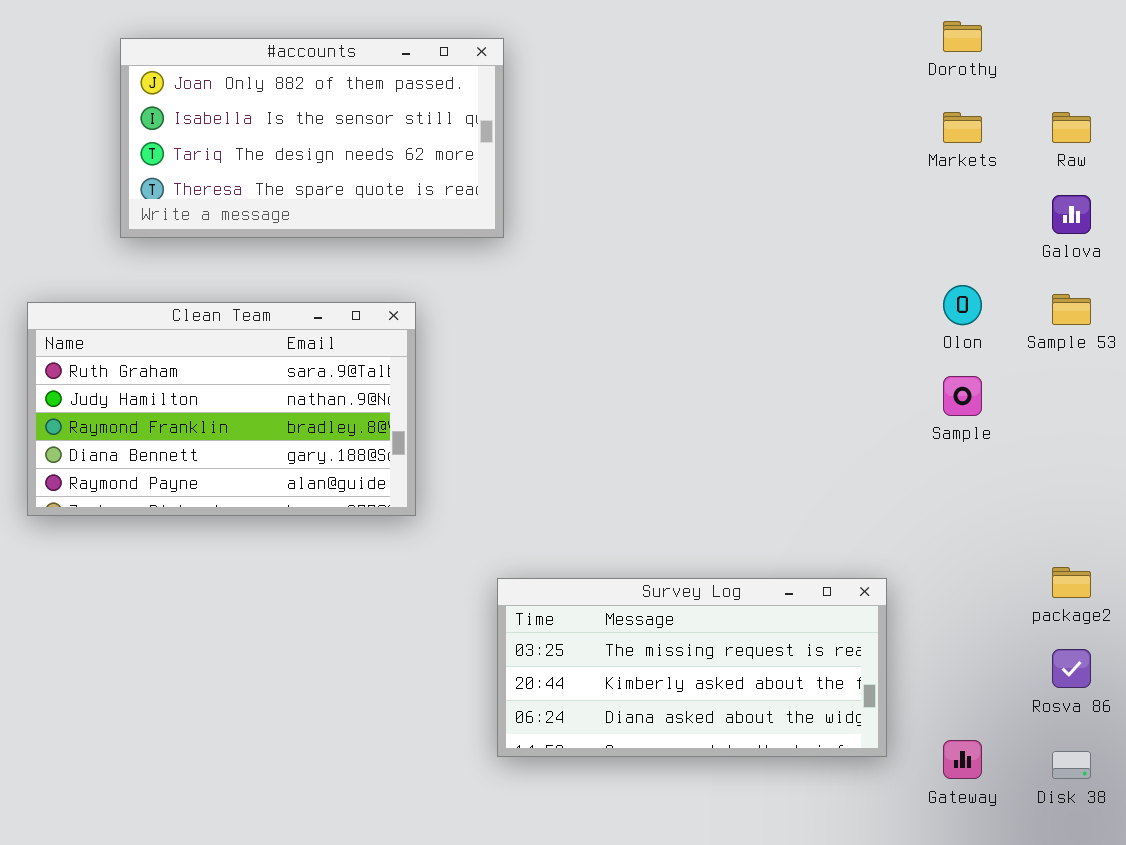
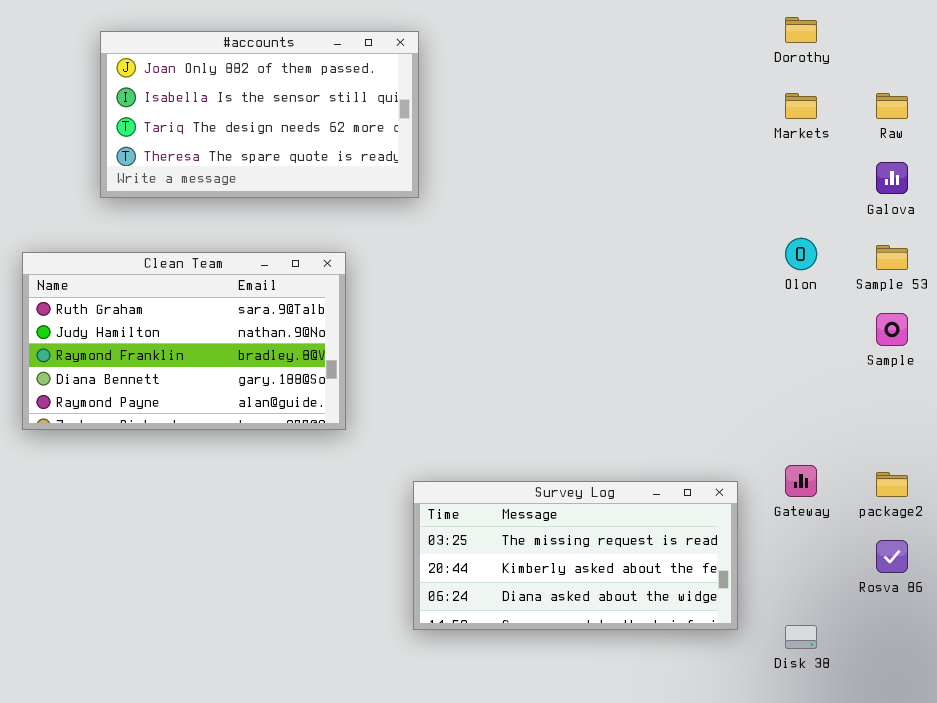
Sample: [943,376,982,416] -> [876,313,908,346], moved
Gateway: [943,740,982,779] -> [785,465,817,497], moved
Disk 38: [1052,751,1091,779] -> [785,625,817,649], moved

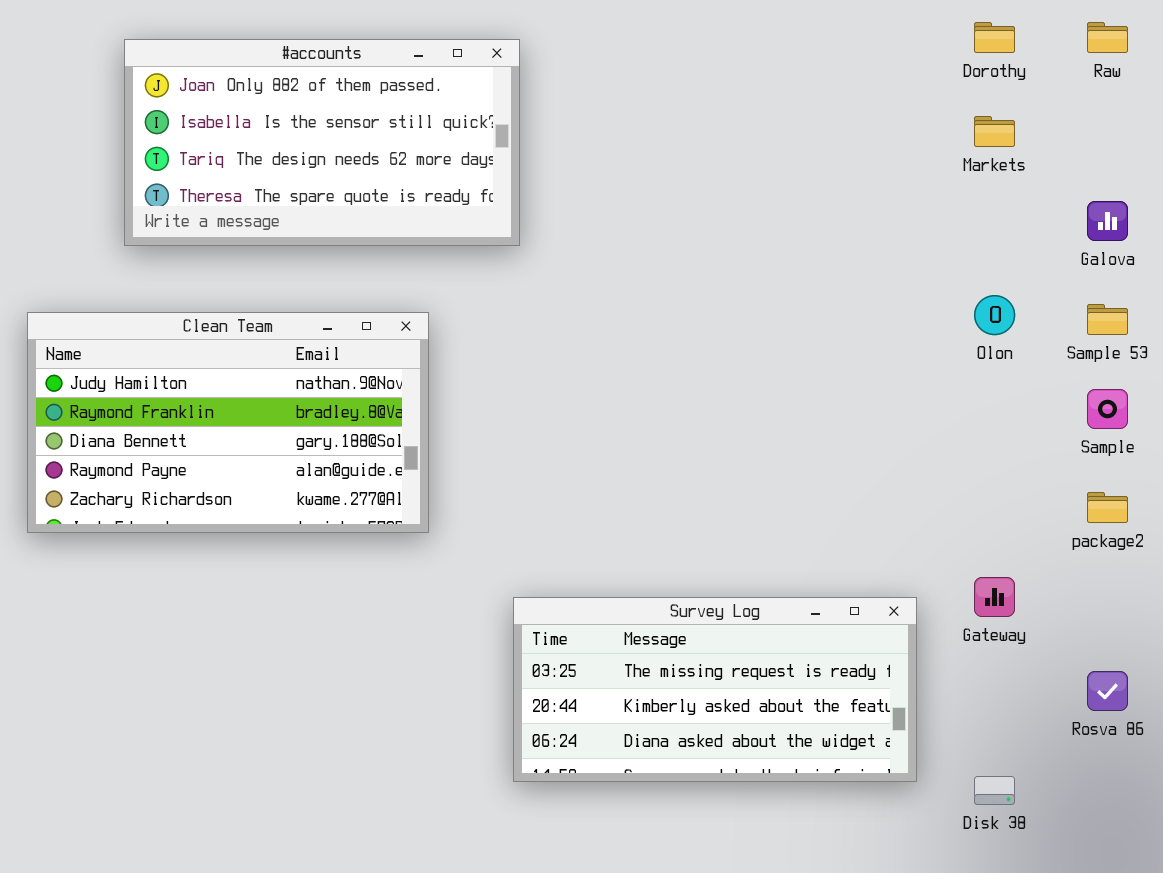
Raw: [876,93,908,119] -> [1087,22,1128,53], moved
Clean Team: [22,252,346,430] -> [27,312,429,533], scrolled down 1 row
package2: [876,472,908,497] -> [1087,492,1128,523], moved

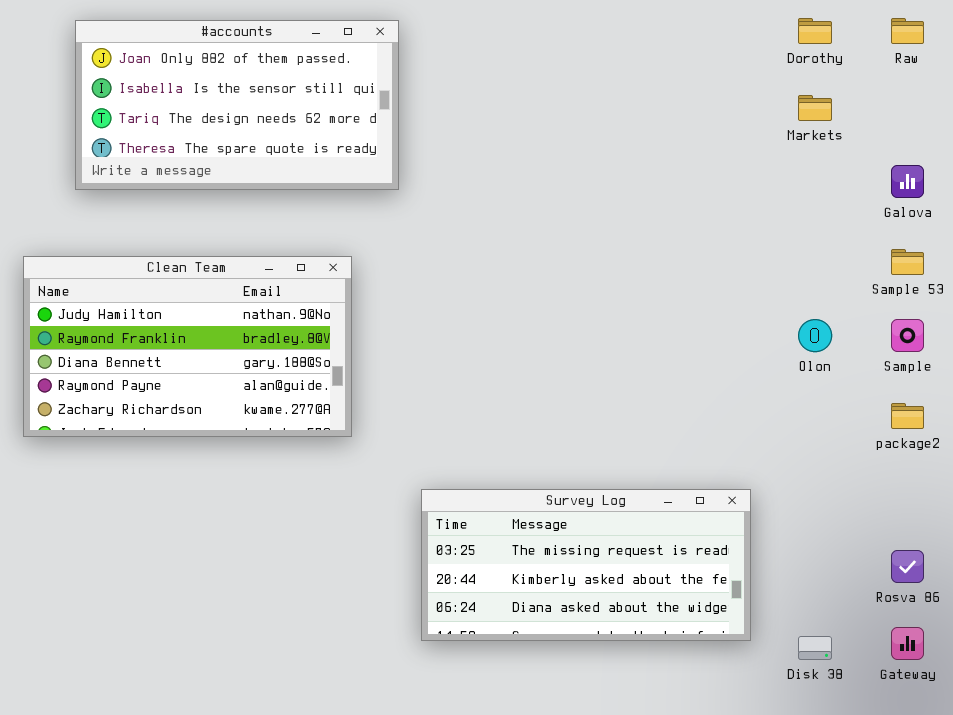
#accounts: [124,39,520,246] -> [75,20,399,190], moved
Olon: [974,295,1015,335] -> [798,319,832,352], moved
Gateway: [974,577,1015,617] -> [891,627,924,660], moved

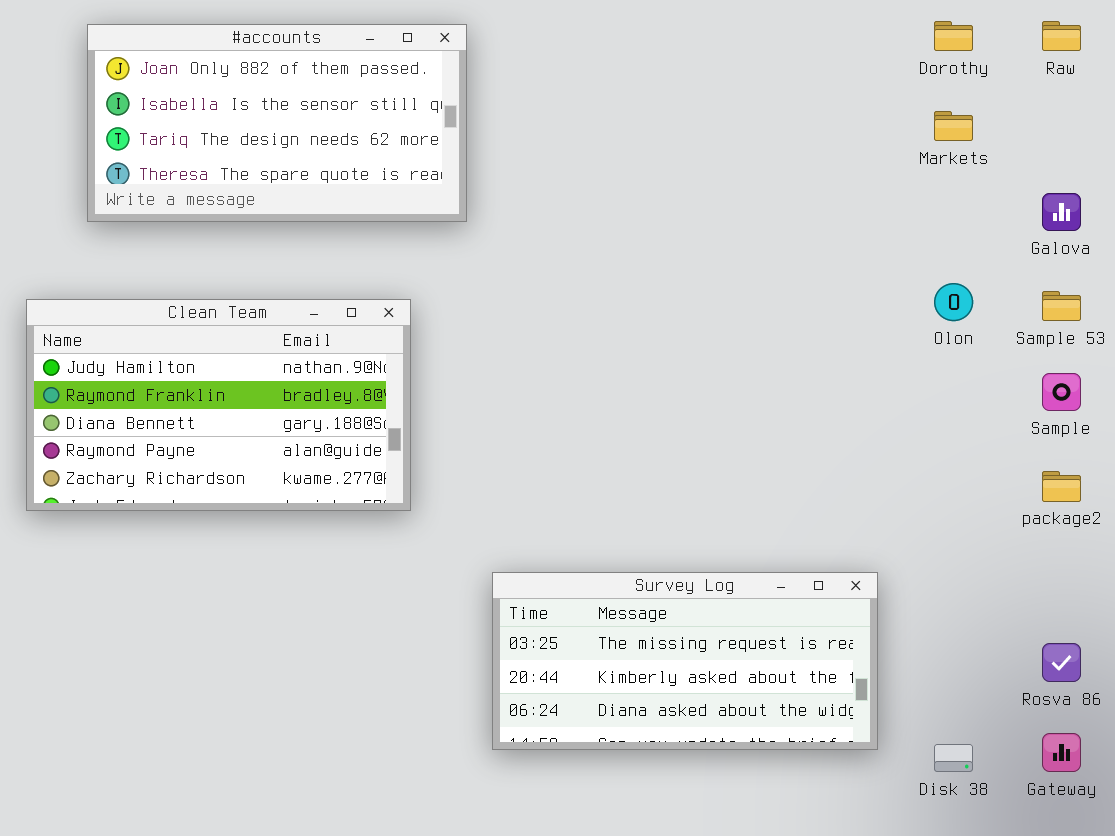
Olon: [798,319,832,352] -> [934,283,973,321], moved

